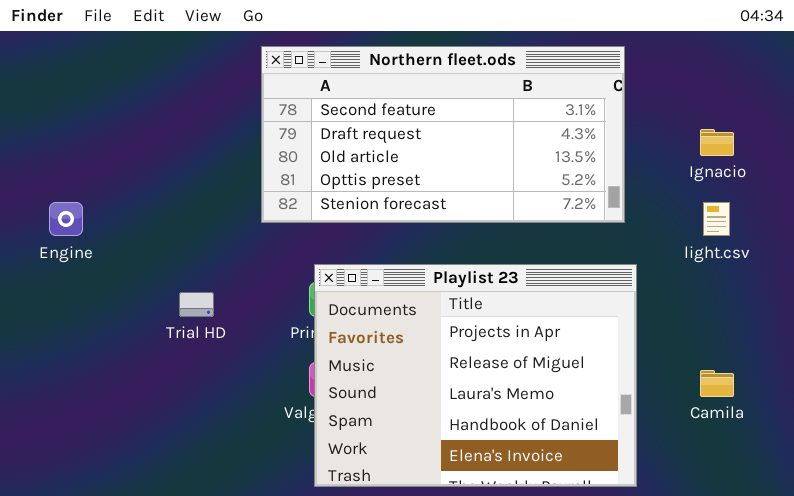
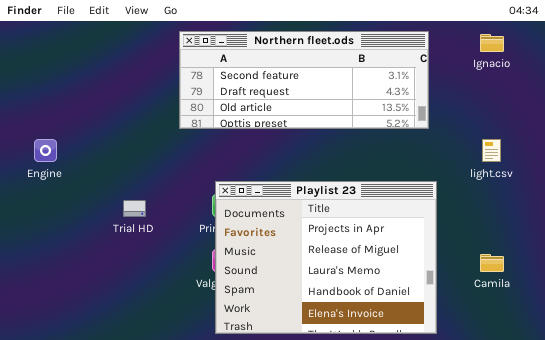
Northern fleet.ods: [261,46,625,223] -> [179,31,429,129], resized
Ignacio: [700,129,734,156] -> [480,34,504,52], moved

